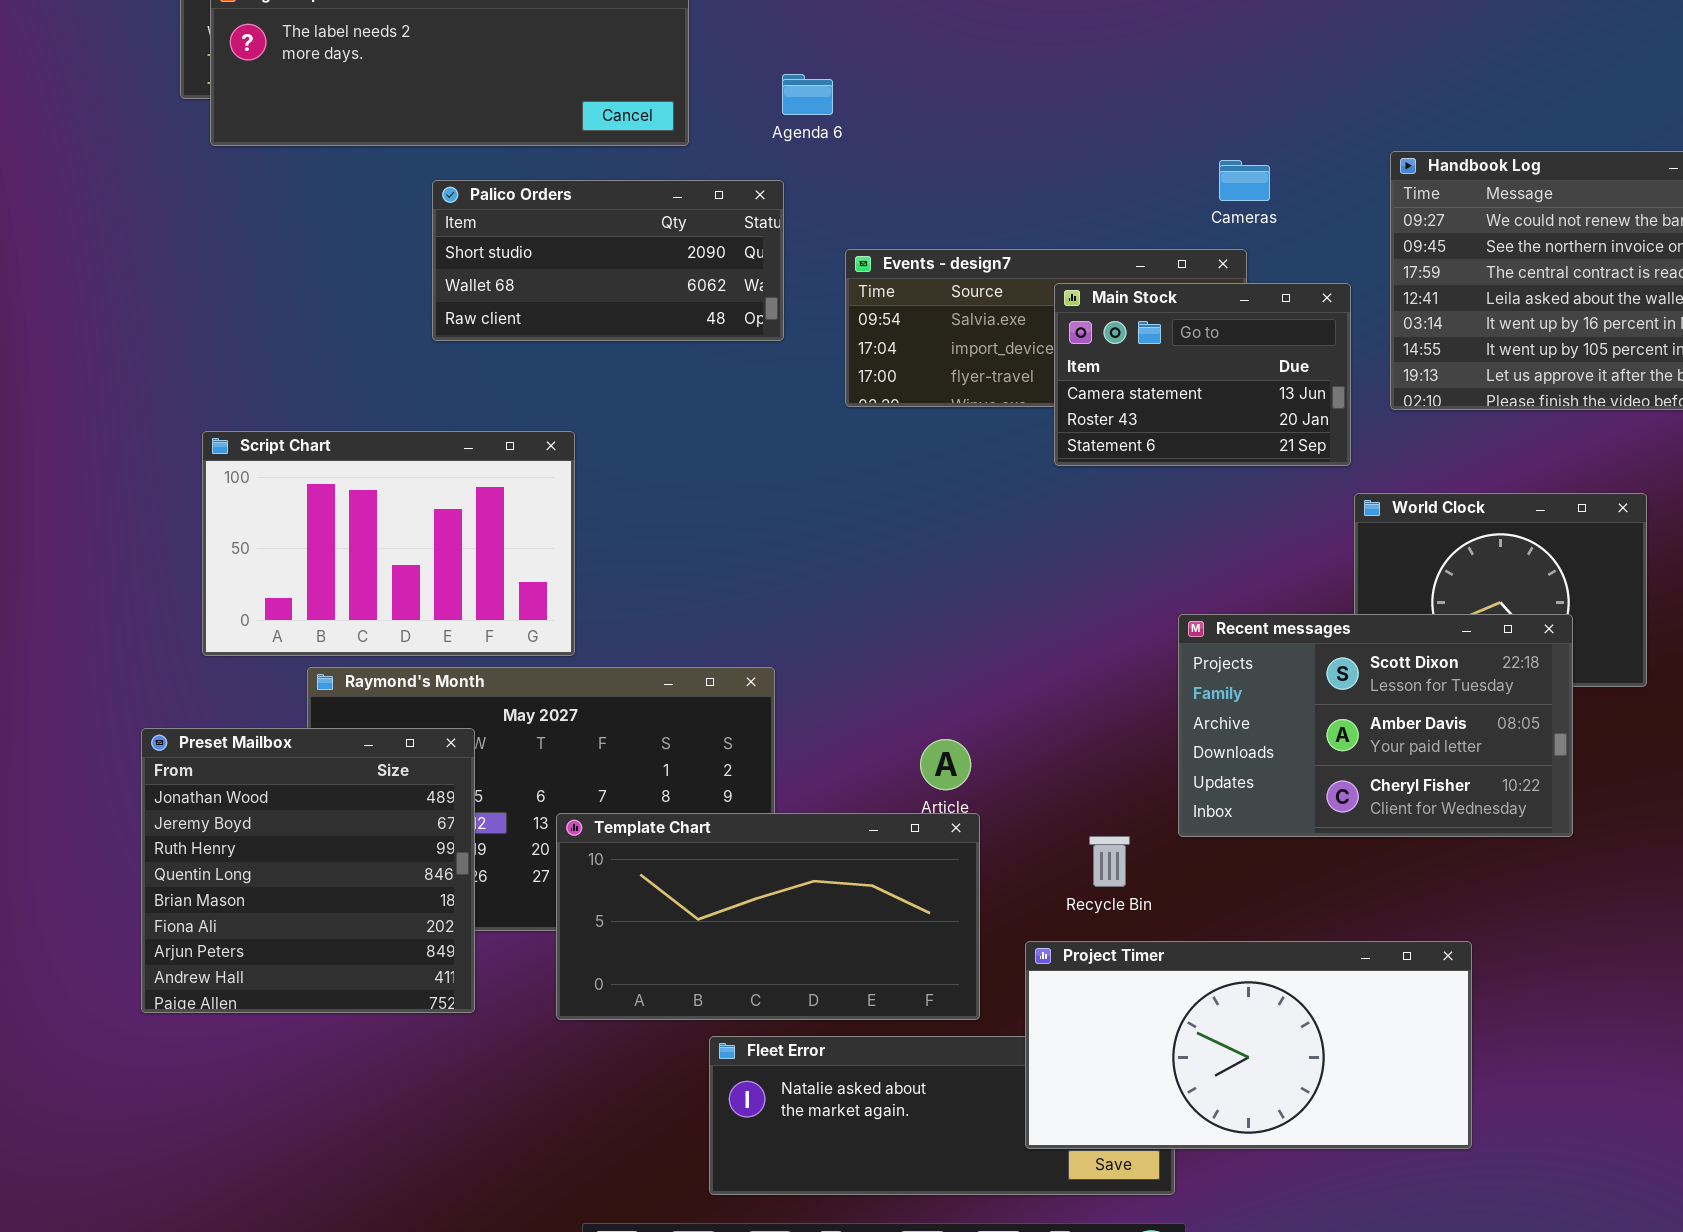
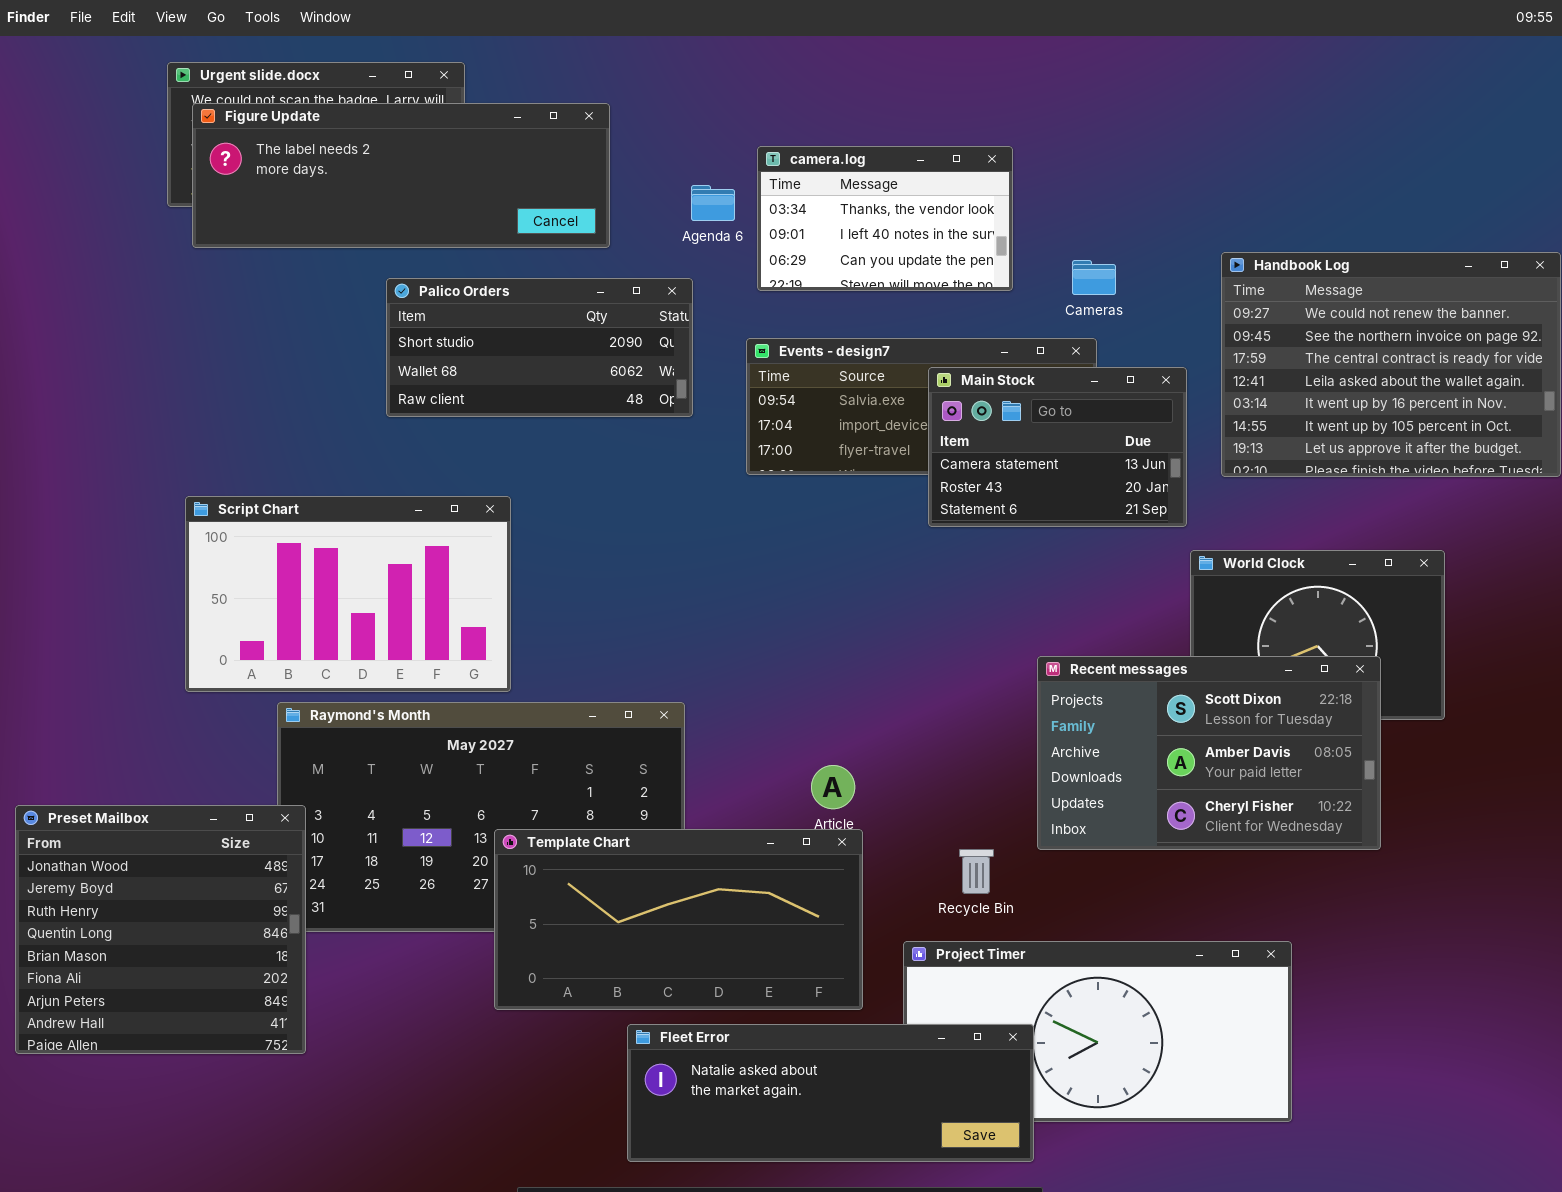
camera.log: none -> [757,146,1013,291], opened
Preset Mailbox: [141,728,475,1013] -> [15,805,306,1054], moved
Fleet Error: [709,1036,1175,1195] -> [627,1024,1034,1162], raised

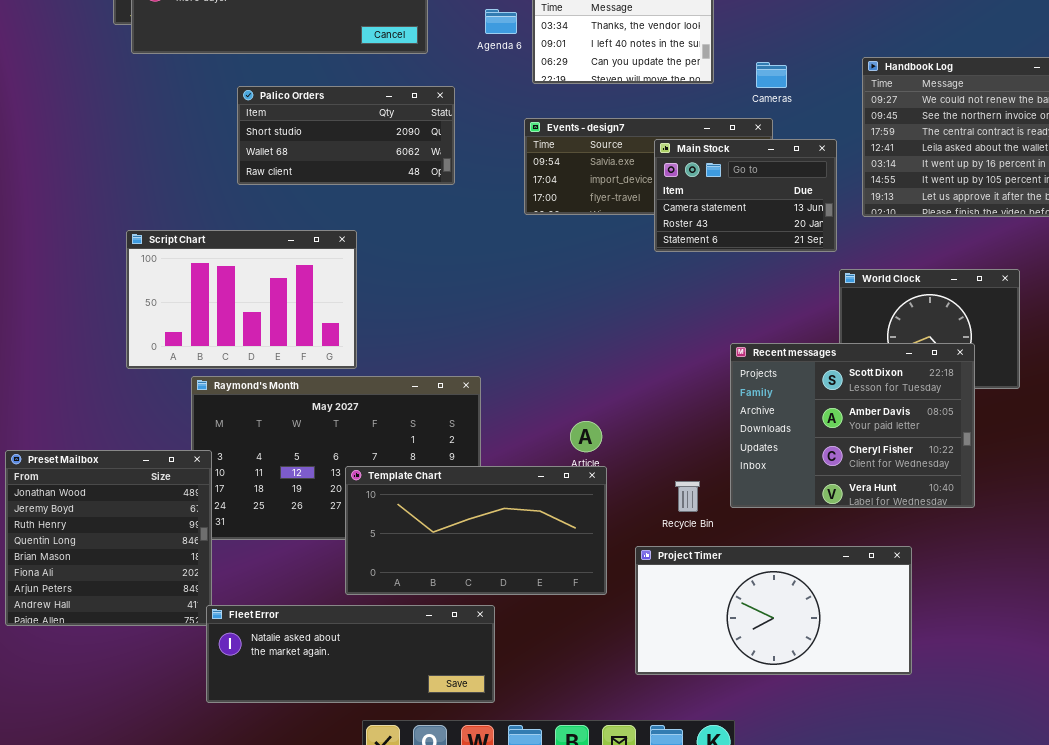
Palico Orders: [386,278,693,417] -> [237,86,455,185], moved
Recent messages: [1037,656,1381,850] -> [730,343,975,508], resized
Fleet Error: [627,1024,1034,1162] -> [206,605,495,703], moved

